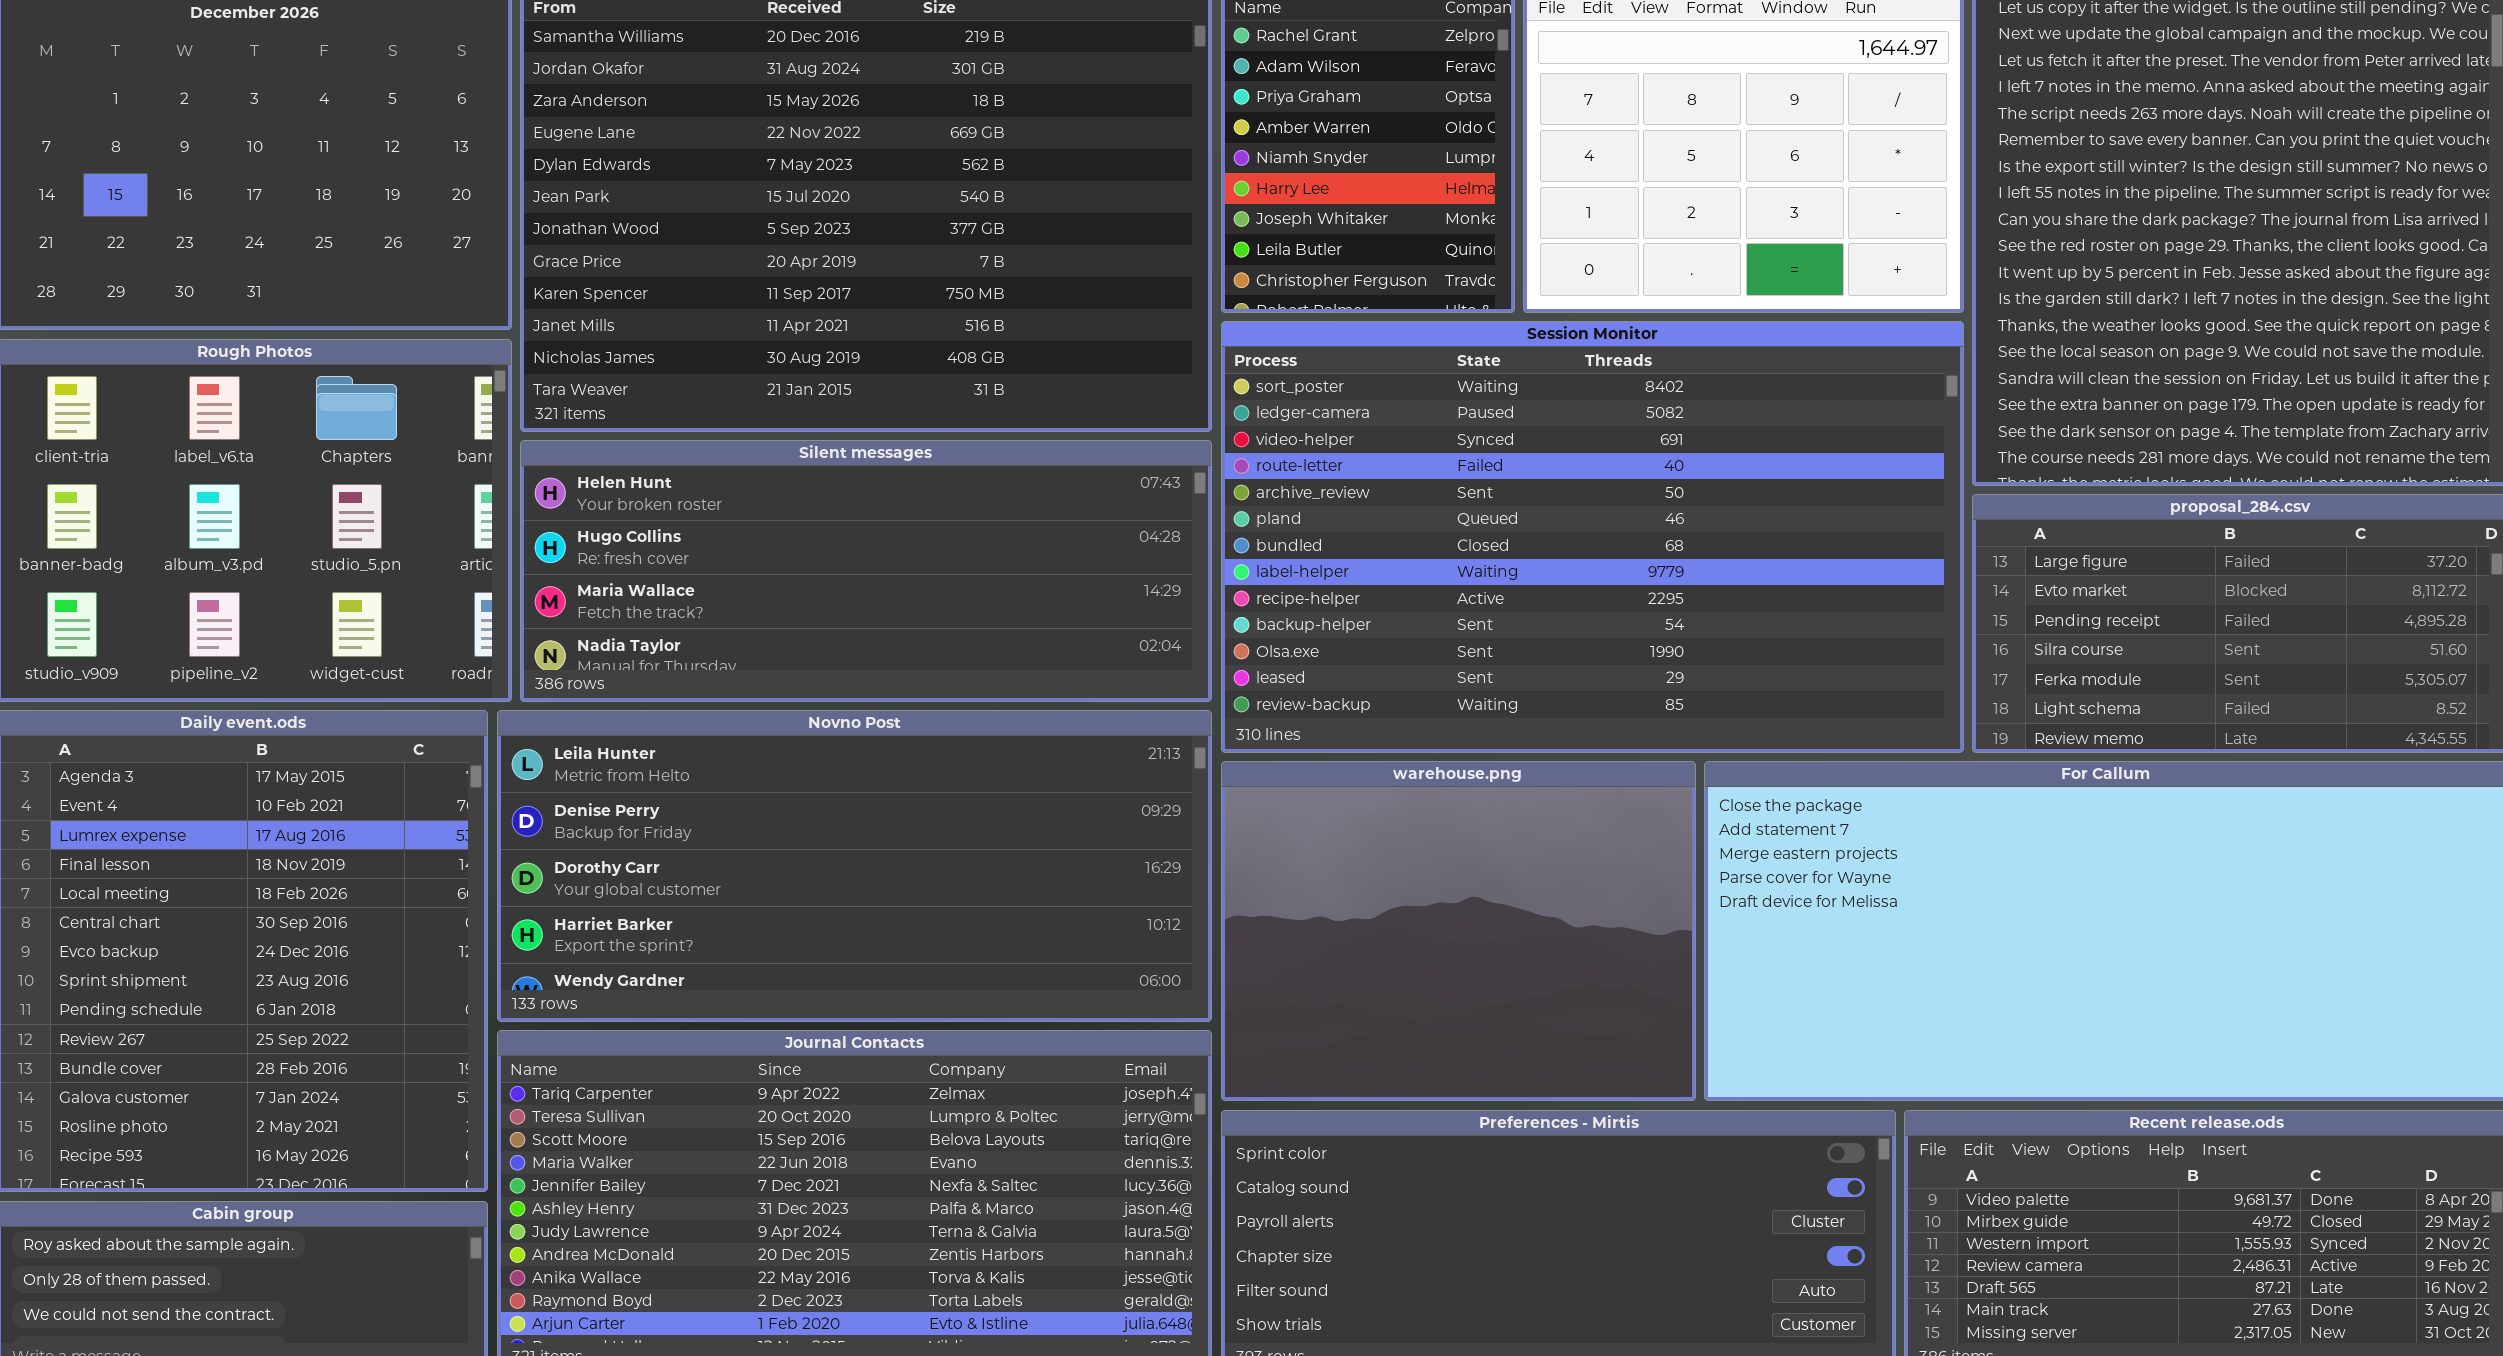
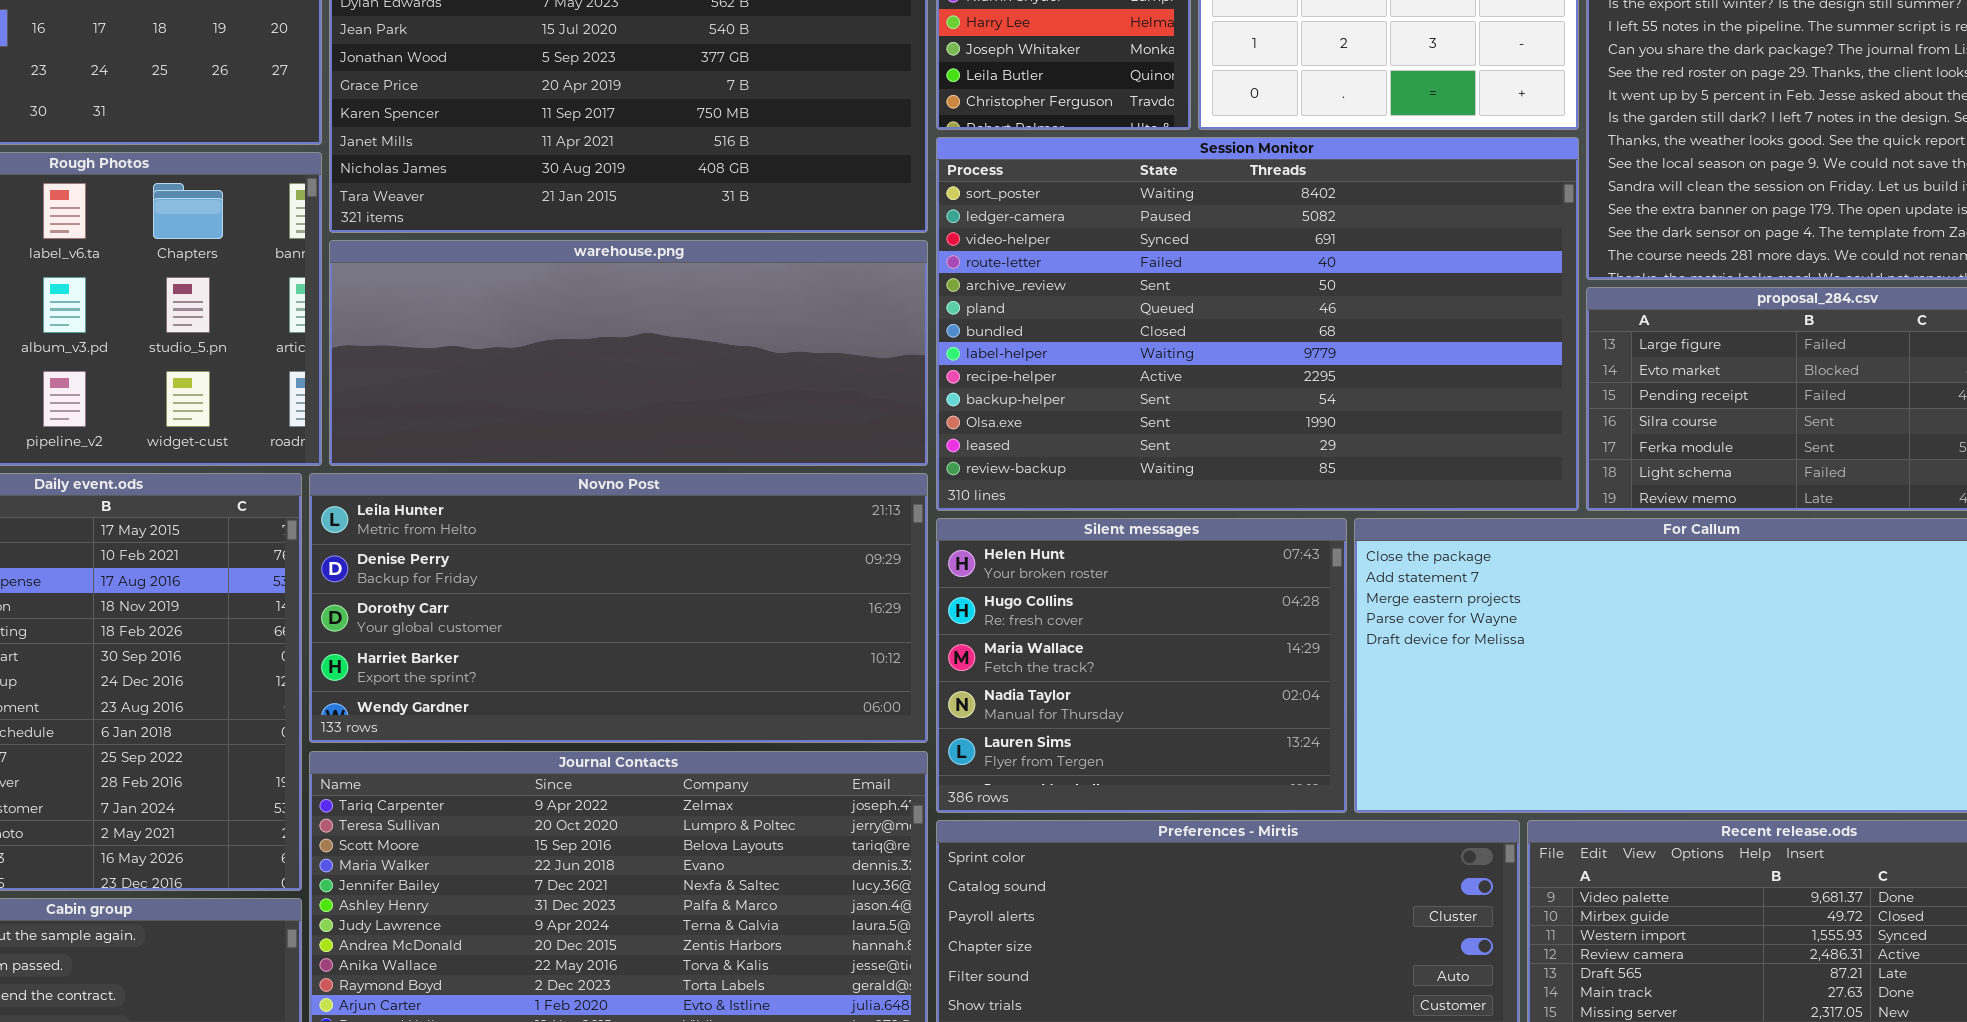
Silent messages: [520,440,1212,702] -> [936,518,1347,813], moved, resized
warehouse.png: [1221,761,1696,1101] -> [329,240,928,466], moved, resized

